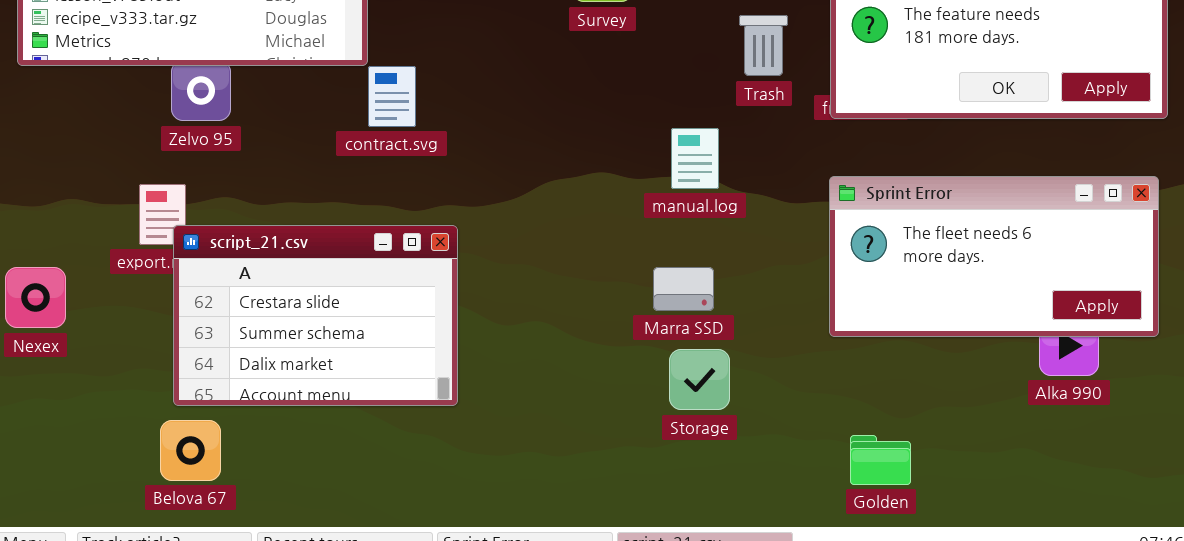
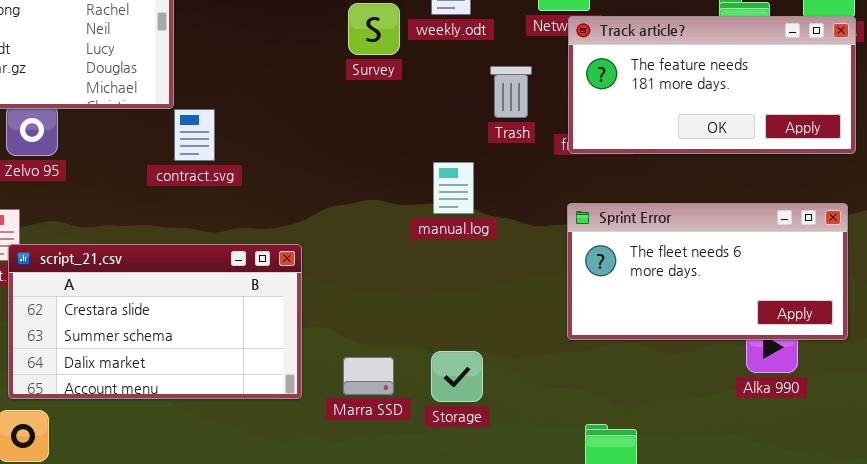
script_21.csv: [173,225,458,406] -> [8,244,302,399], resized
Marra SSD: [653,267,714,311] -> [343,357,394,395], moved

